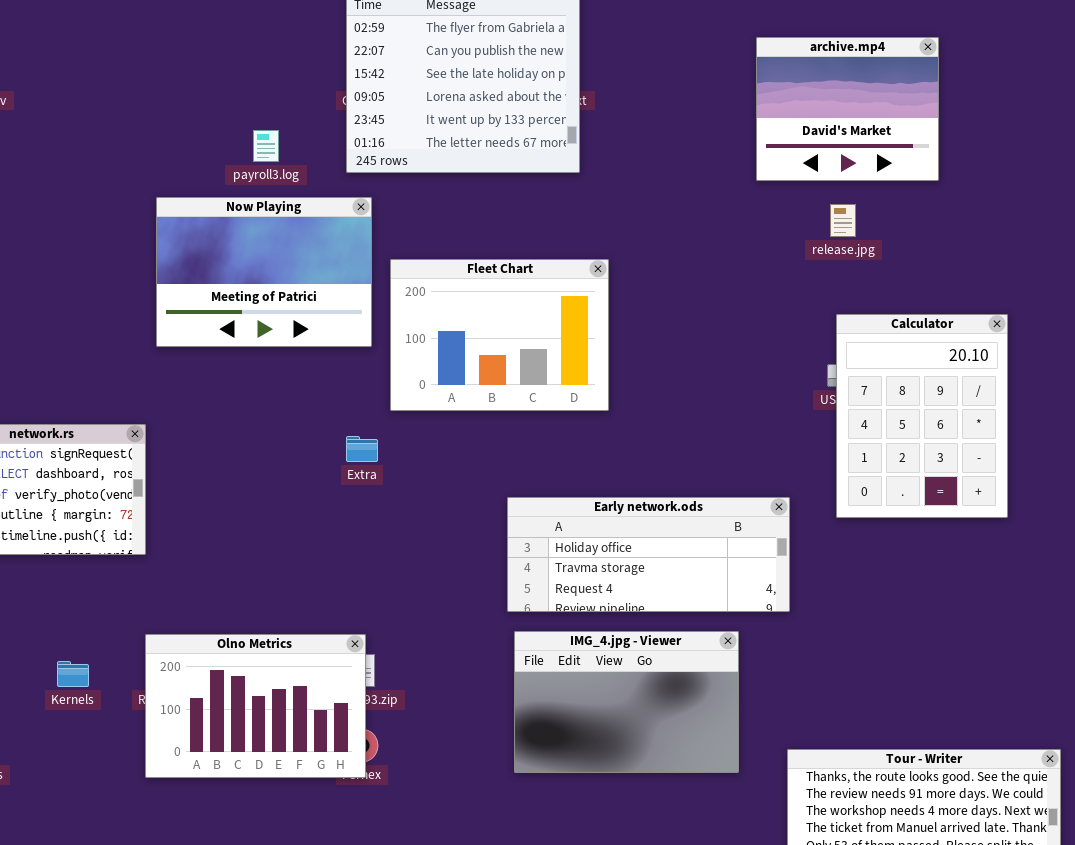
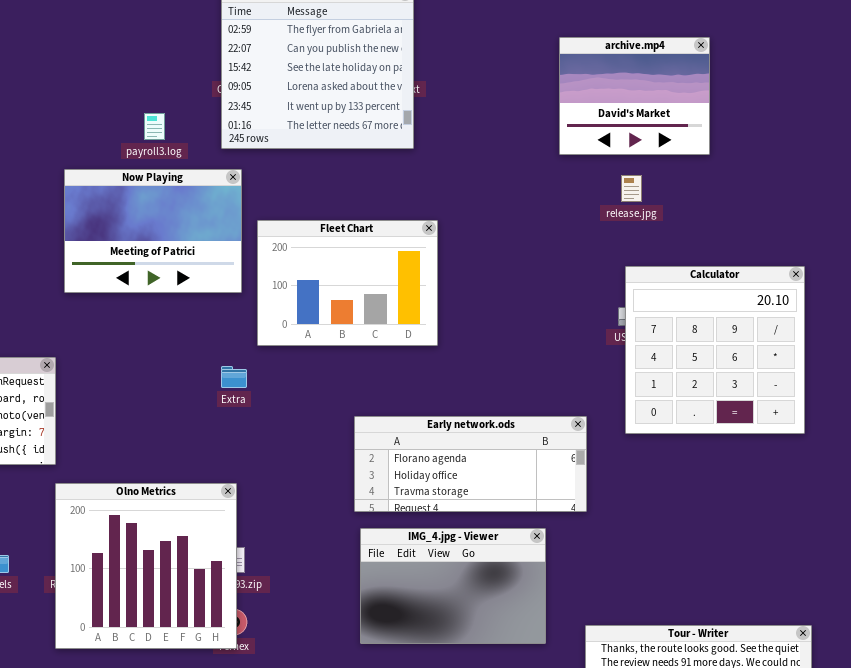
Calculator: [836,314,1008,518] -> [625,266,805,434], resized
Early network.ods: [507,497,790,612] -> [354,416,587,512], scrolled up 1 row
Olno Metrics: [145,634,366,778] -> [55,483,237,649], resized

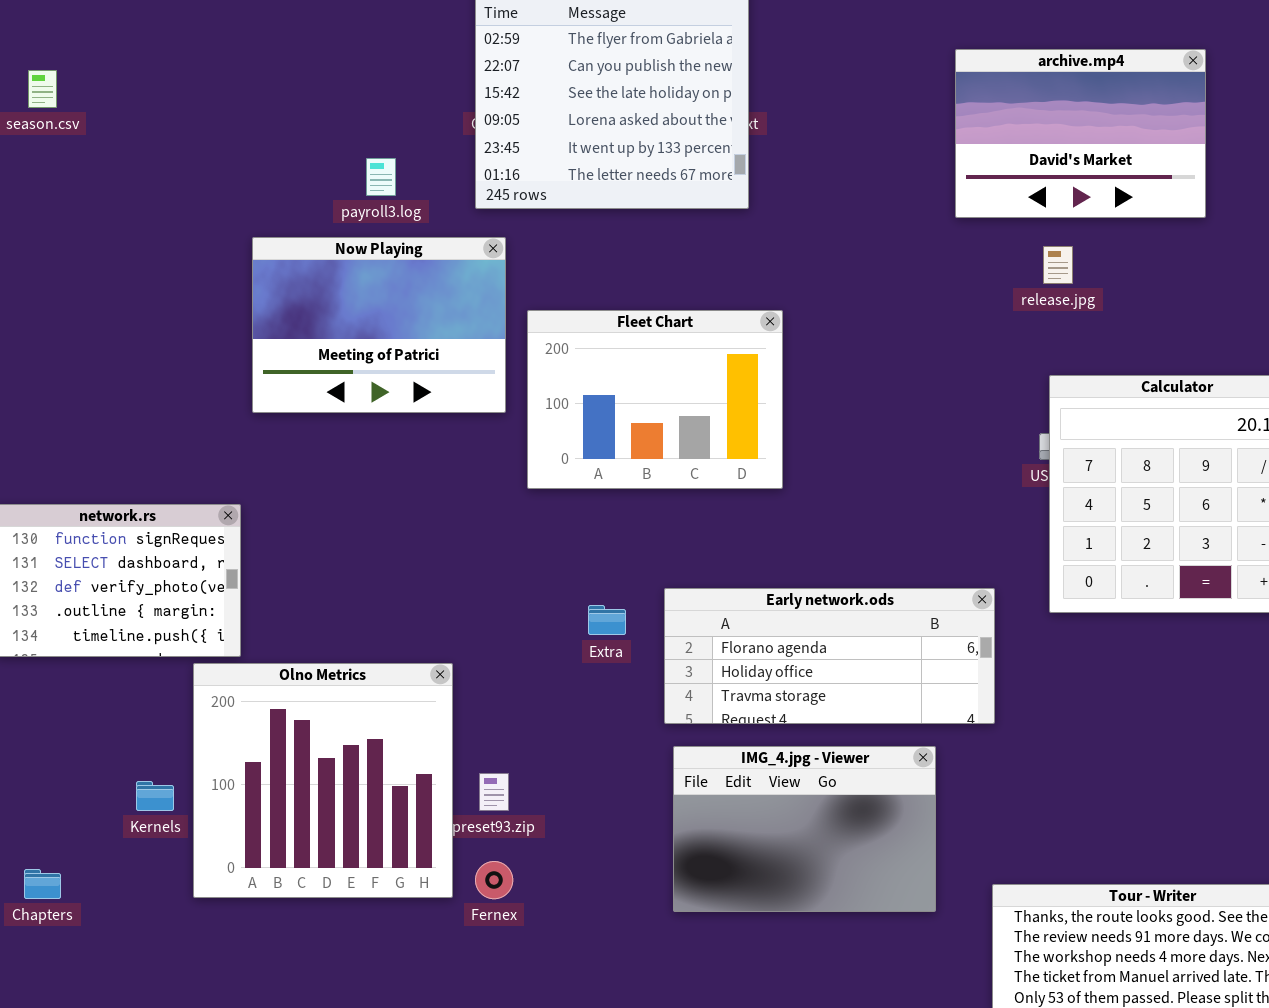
archive.mp4: [559,37,710,155] -> [955,49,1206,218], resized
Extra: [221,366,247,388] -> [588,605,626,635], moved
Olno Metrics: [55,483,237,649] -> [193,663,453,898], moved

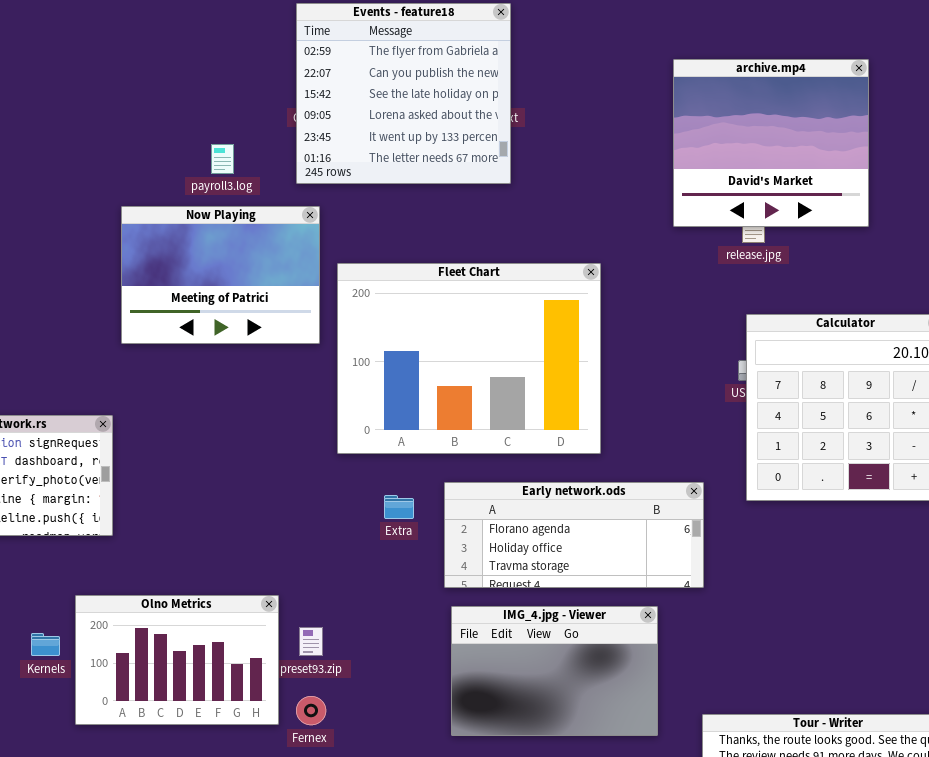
archive.mp4: [955,49,1206,218] -> [673,59,869,227], resized
Fleet Chart: [527,310,783,489] -> [337,263,601,454], resized
Olno Metrics: [193,663,453,898] -> [75,595,279,725], resized

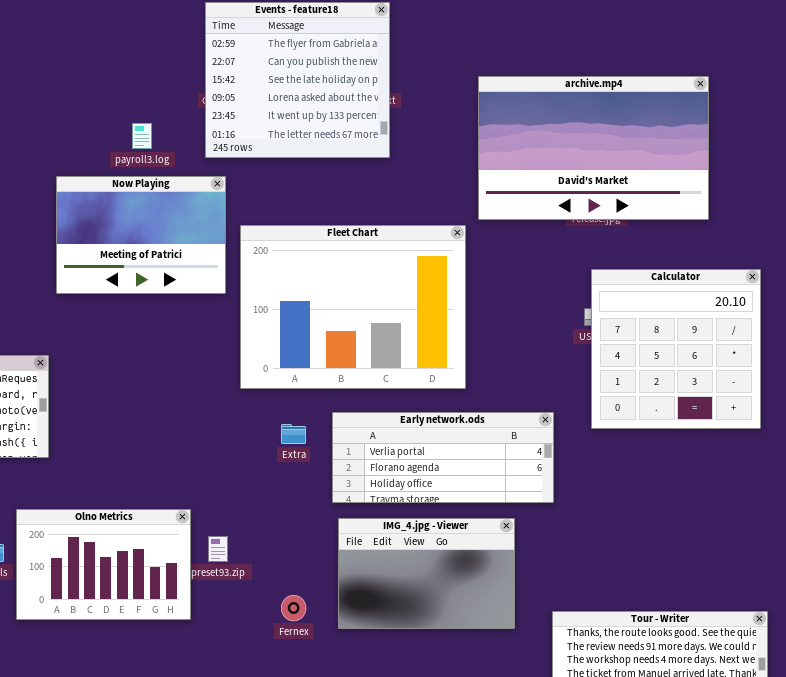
archive.mp4: [673,59,869,227] -> [478,76,709,220], moved, resized
Early network.ods: [444,482,704,588] -> [332,412,554,503], scrolled up 1 row
Fernex: [296,696,326,725] -> [281,595,306,621], moved

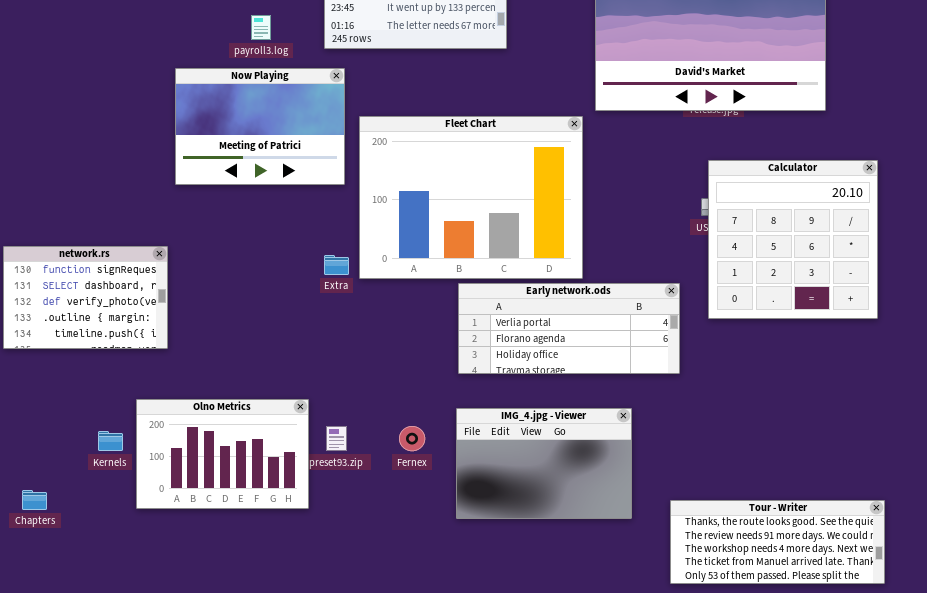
Early network.ods: [332,412,554,503] -> [458,283,680,374], moved
Extra: [281,424,306,444] -> [324,255,349,275], moved
Fernex: [281,595,306,621] -> [399,426,425,451], moved

